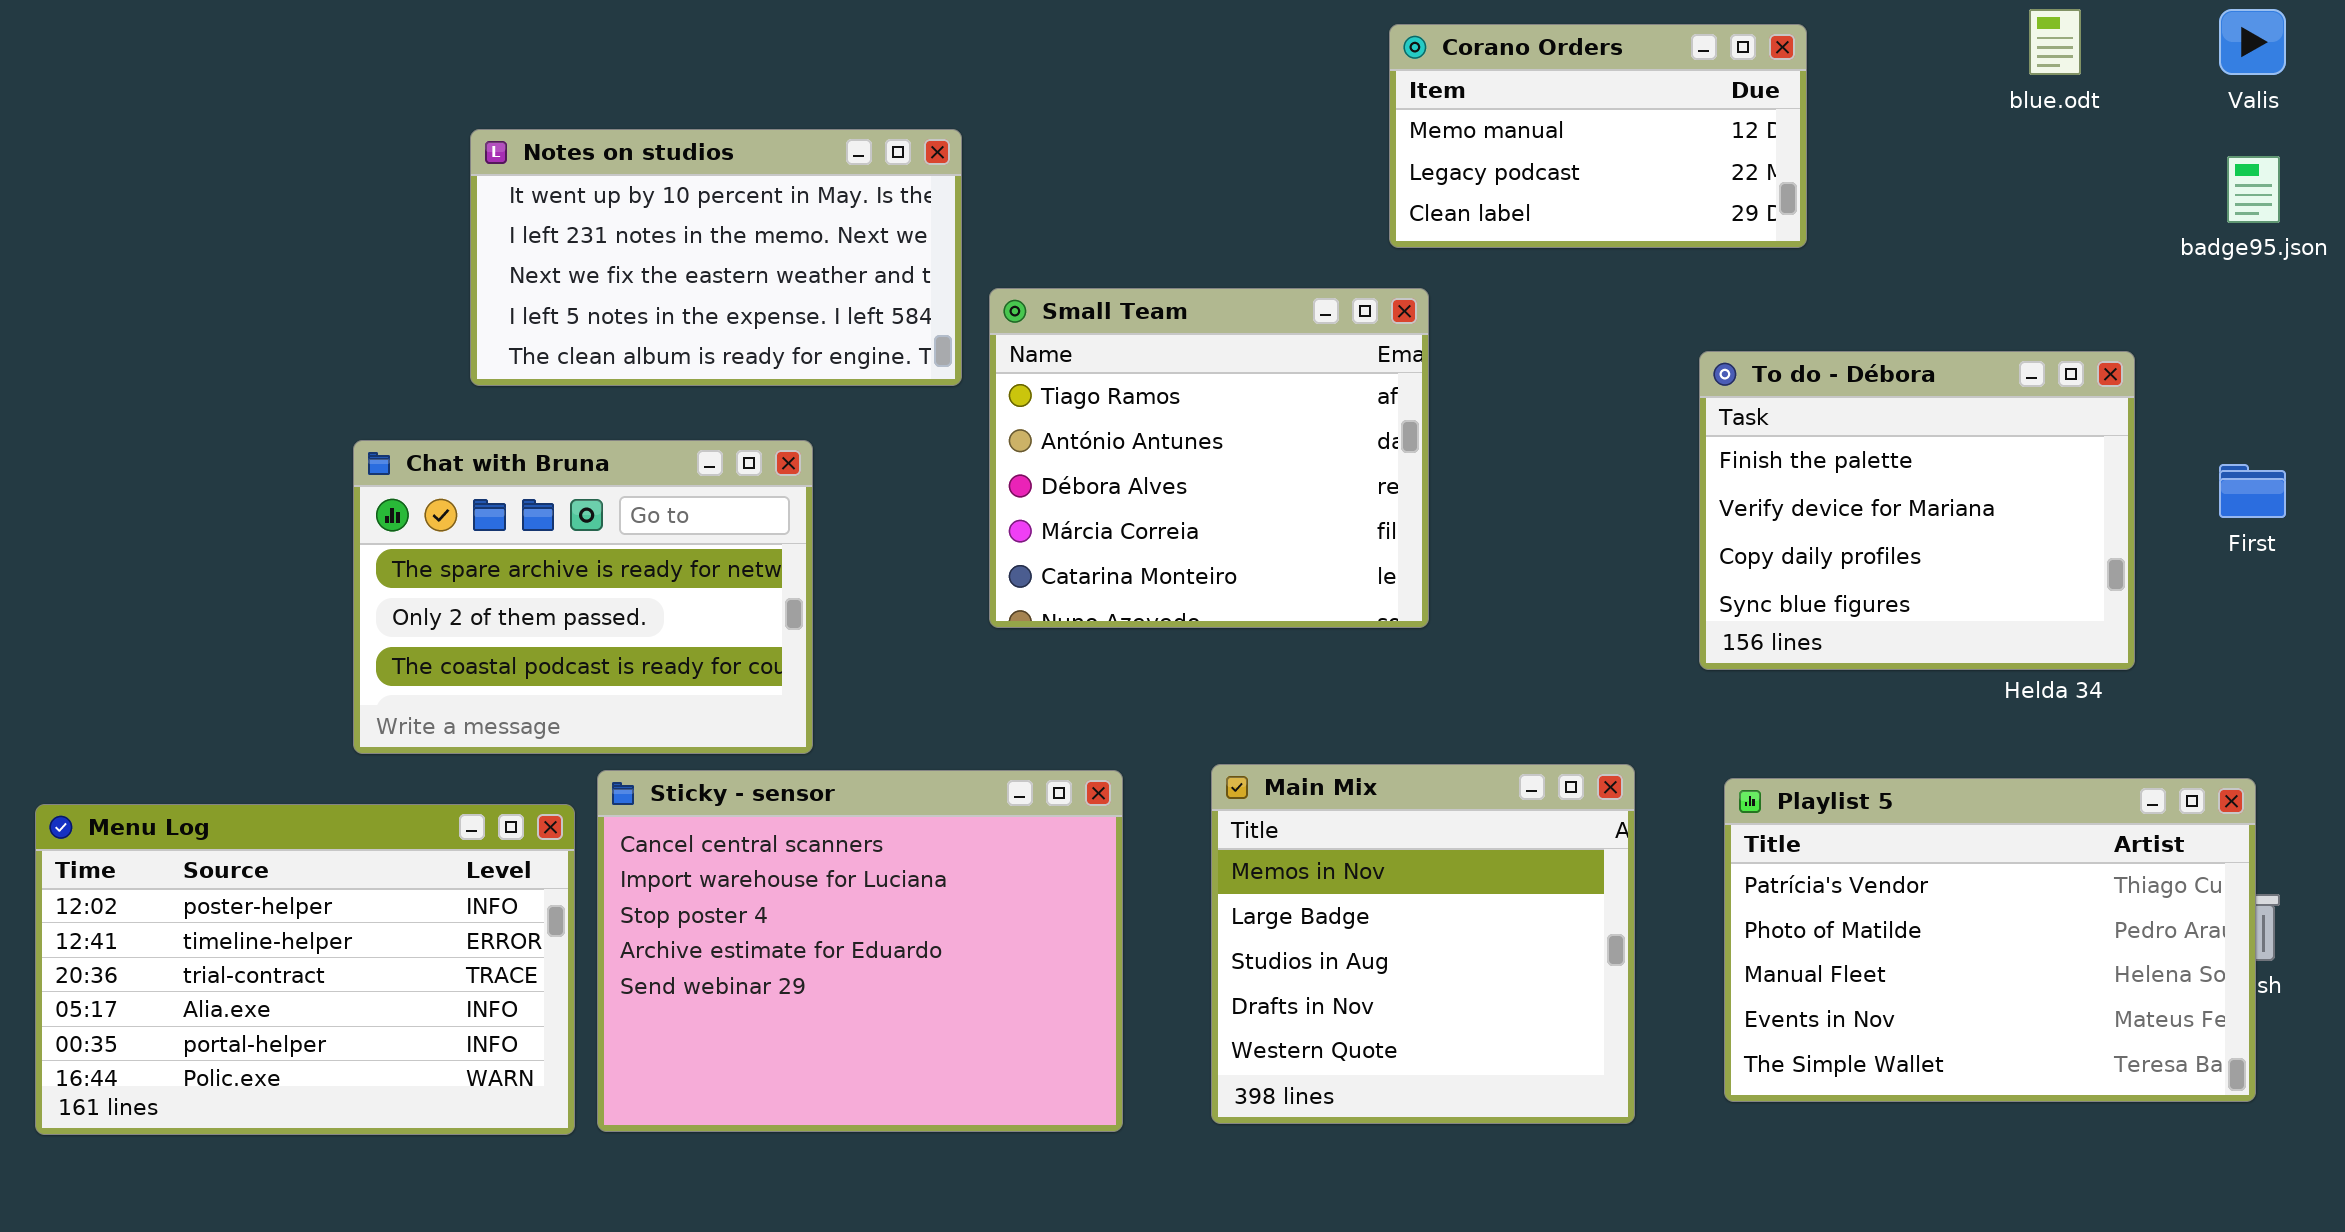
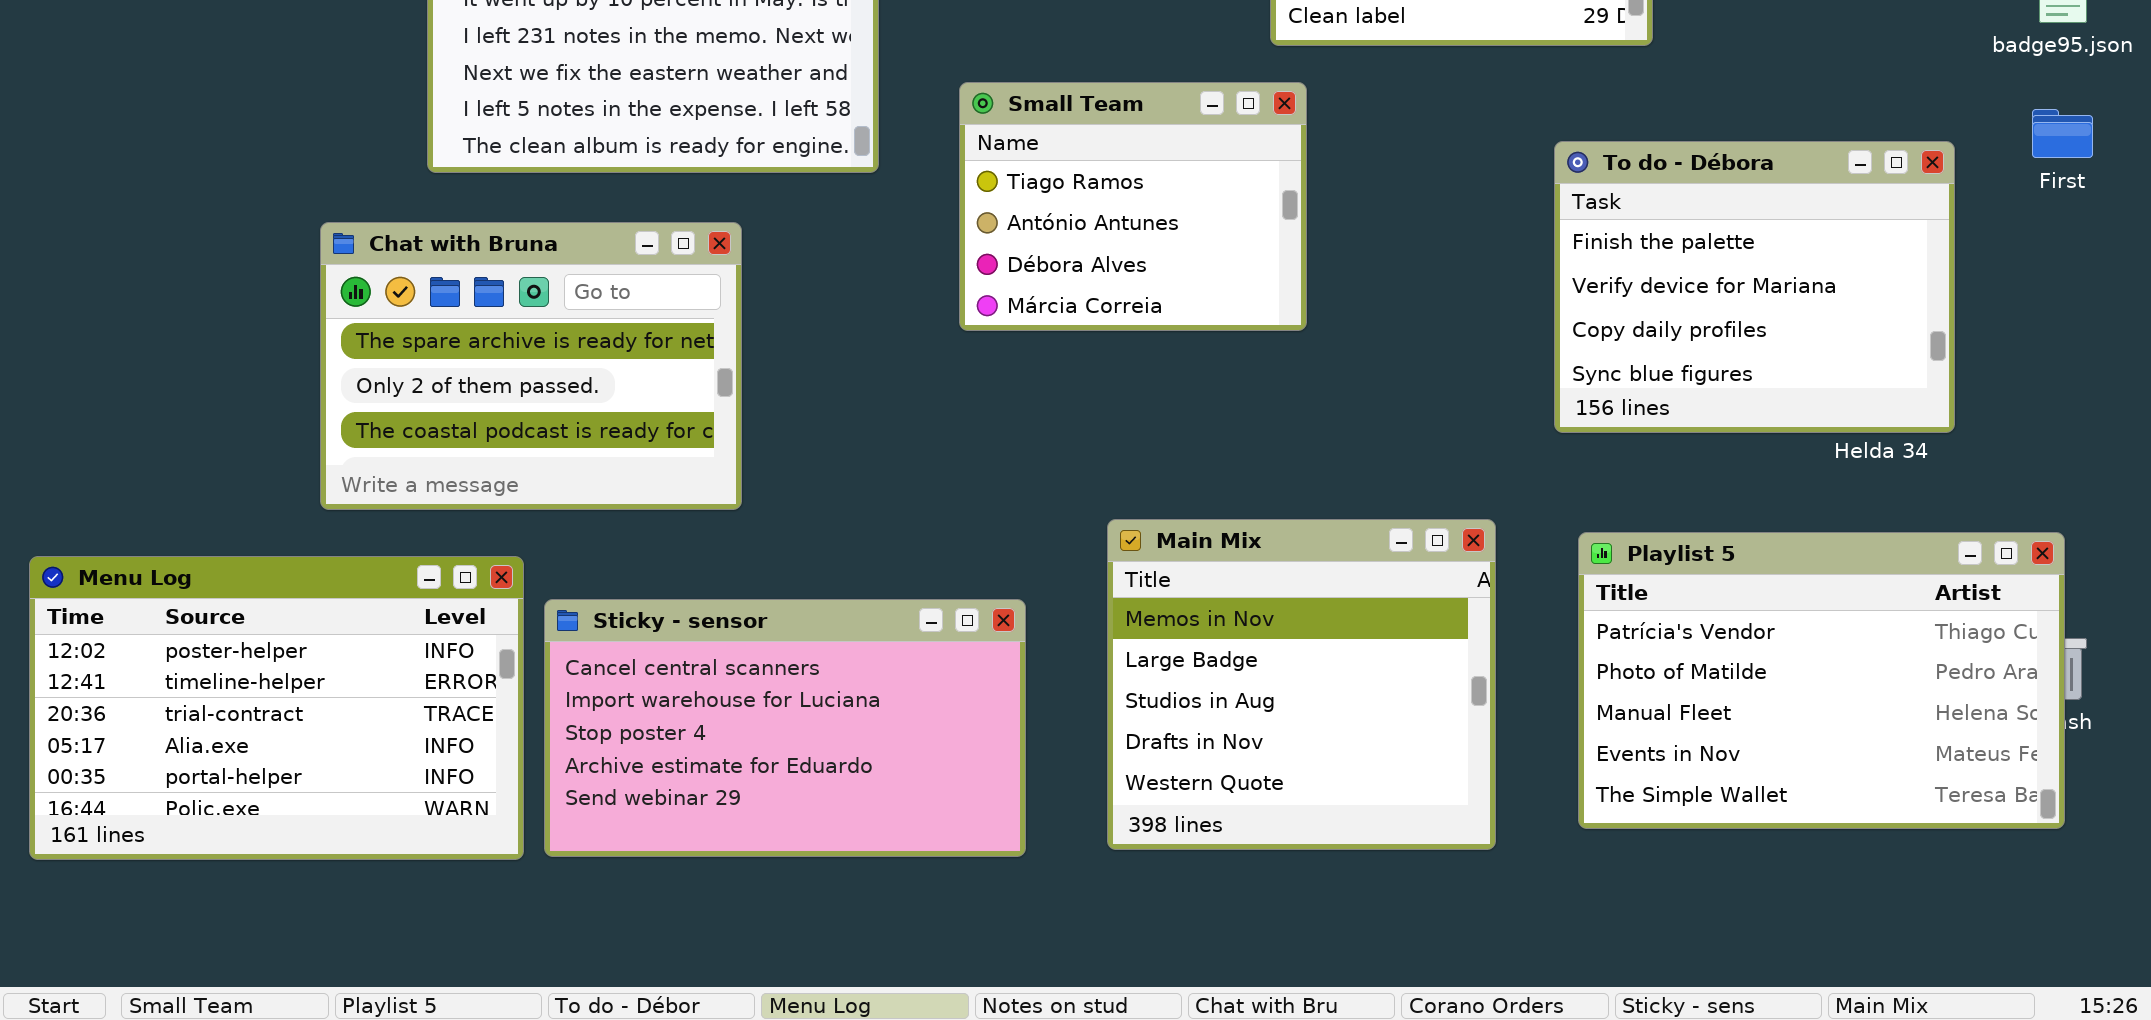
Small Team: [989,288,1429,628] -> [959,82,1307,331], resized
First: [2219,464,2286,518] -> [2032,109,2093,158], moved
Sticky - sensor: [597,770,1123,1132] -> [544,599,1026,857], resized

